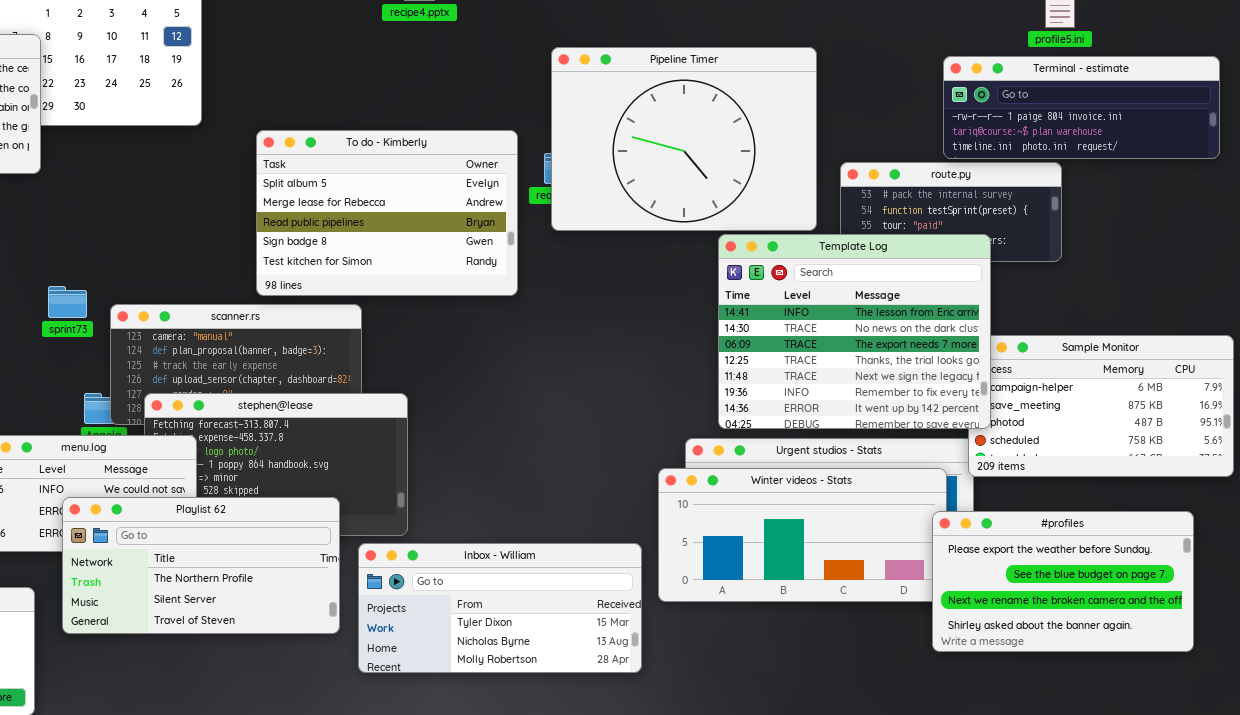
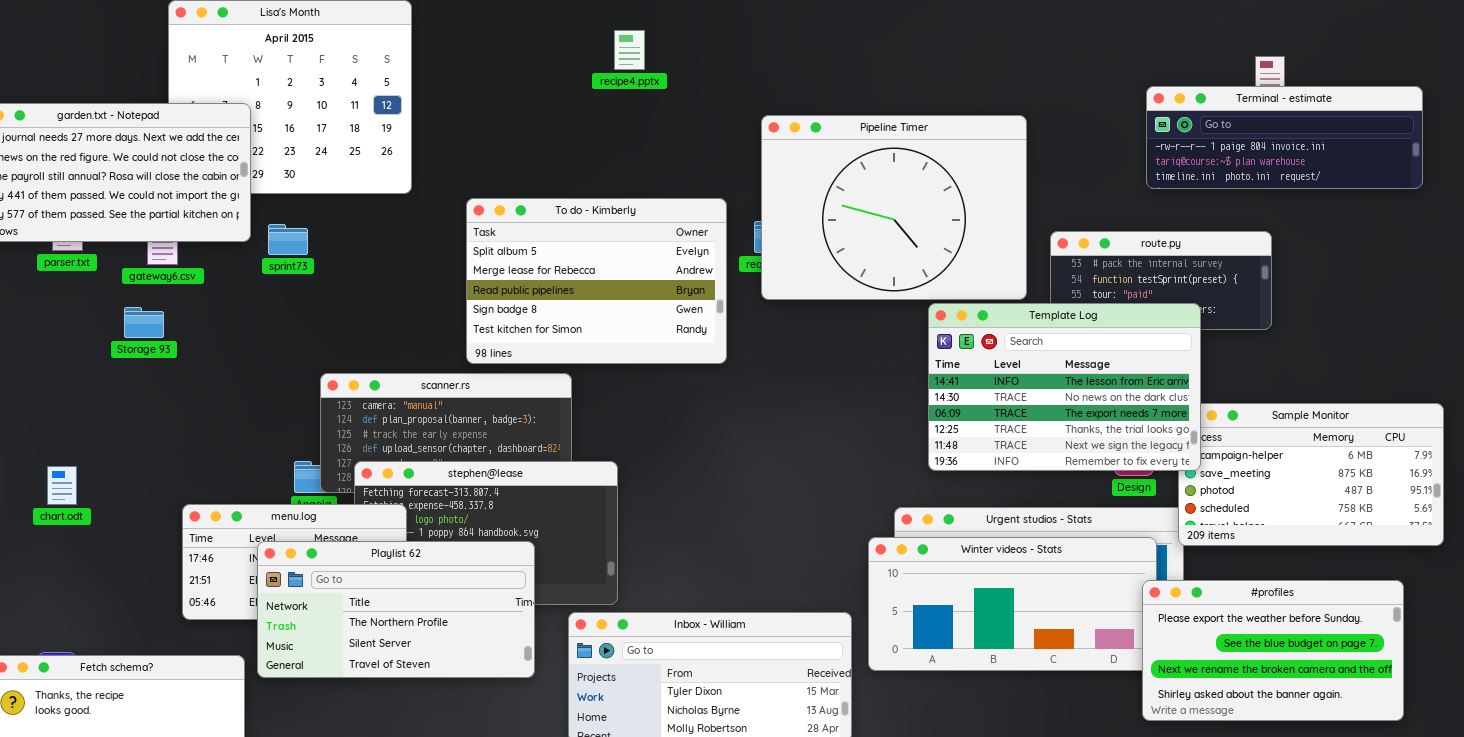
Terminal - estimate: [943,56,1220,159] -> [1146,86,1423,189], moved
Template Log: [718,234,991,429] -> [928,303,1201,471], resized
sprint73: [48,286,87,318] -> [268,224,308,255], moved
Playlist 62: [62,497,340,634] -> [257,541,535,678], moved

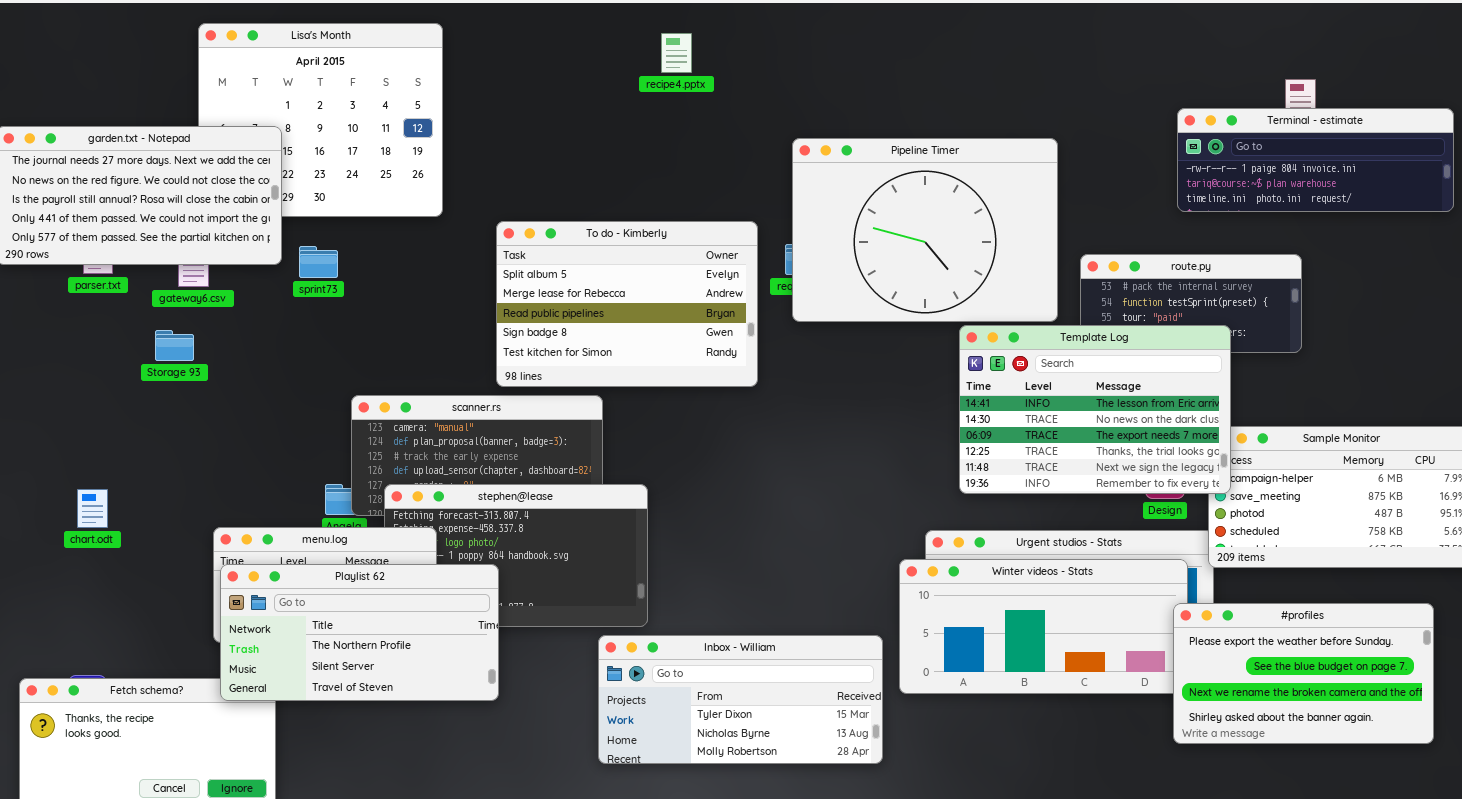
recipe4.pptx: [614,30,645,70] -> [661,33,692,73], moved
Playlist 62: [257,541,535,678] -> [220,564,499,701], moved

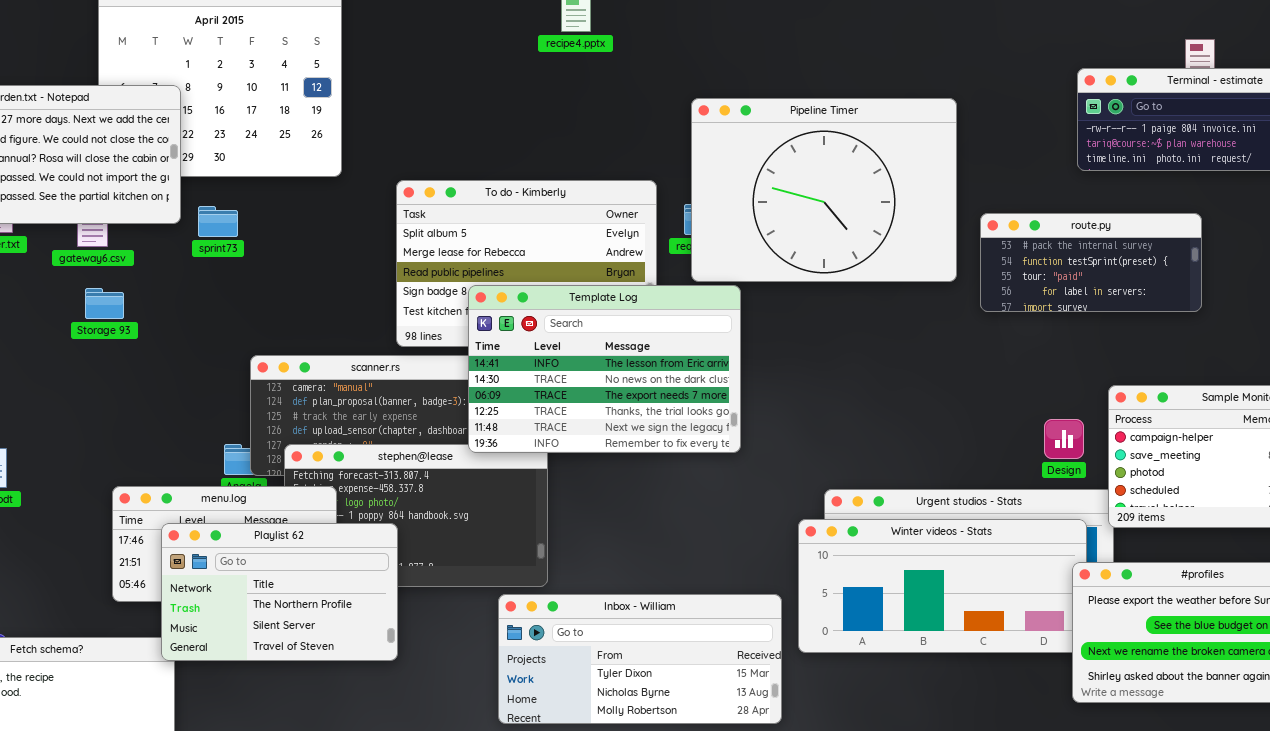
Template Log: [959,325,1231,494] -> [468,285,741,453], moved
Storage 93: [155,330,194,361] -> [85,288,124,319], moved
Playlist 62: [220,564,499,701] -> [161,523,398,661], resized

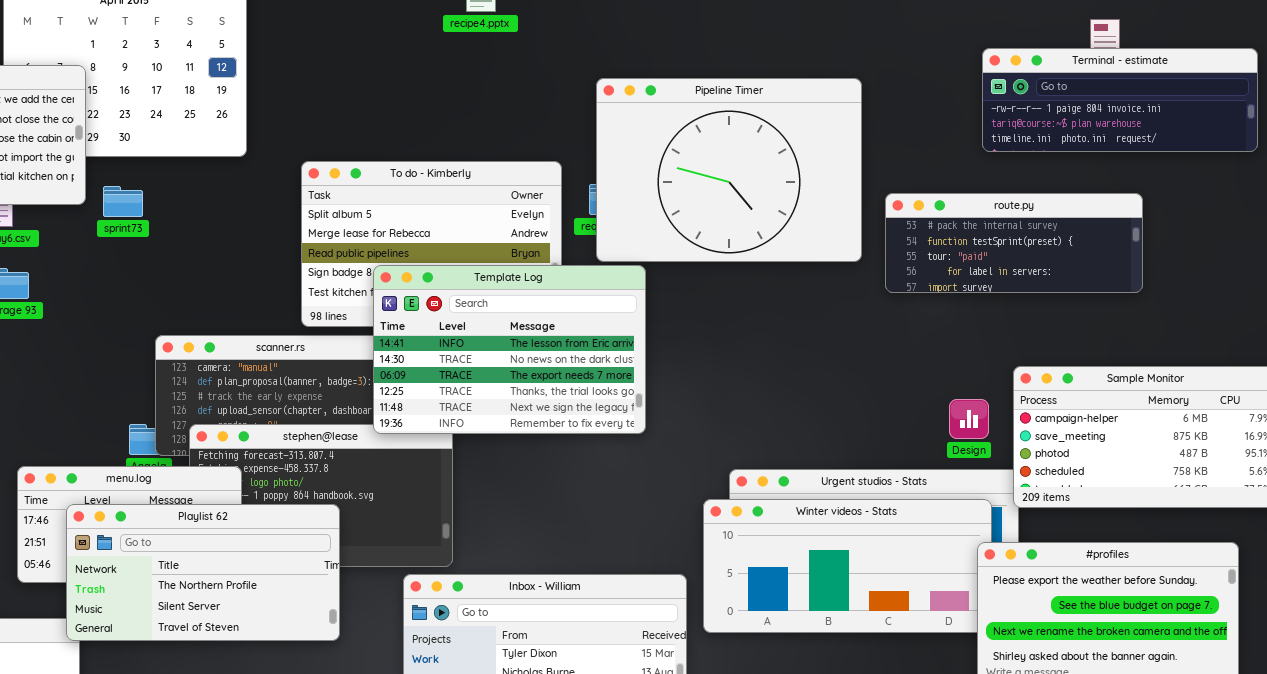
route.py: [980,213,1202,312] -> [885,193,1143,293], resized
Playlist 62: [161,523,398,661] -> [66,504,340,641], resized

